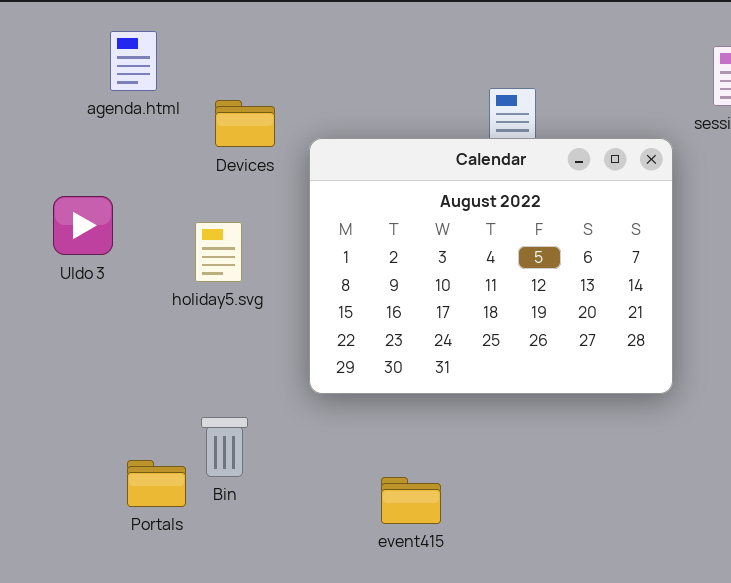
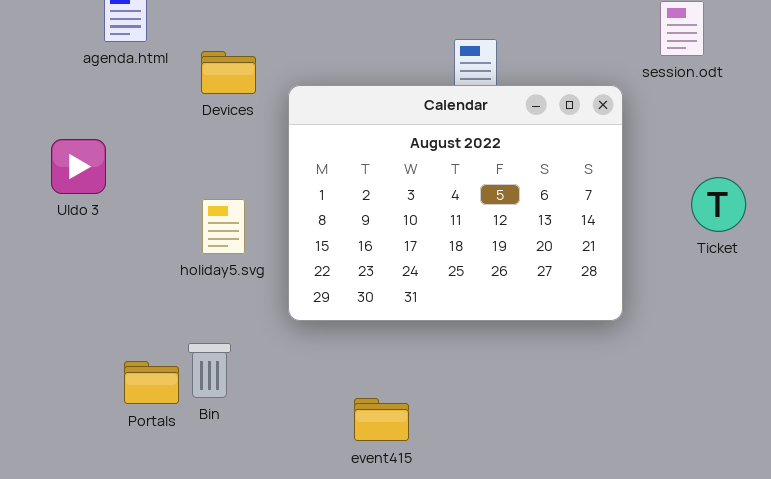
holiday5.svg: [195,222,242,282] -> [202,199,245,254], moved
Portals: [127,460,186,507] -> [124,361,179,404], moved

